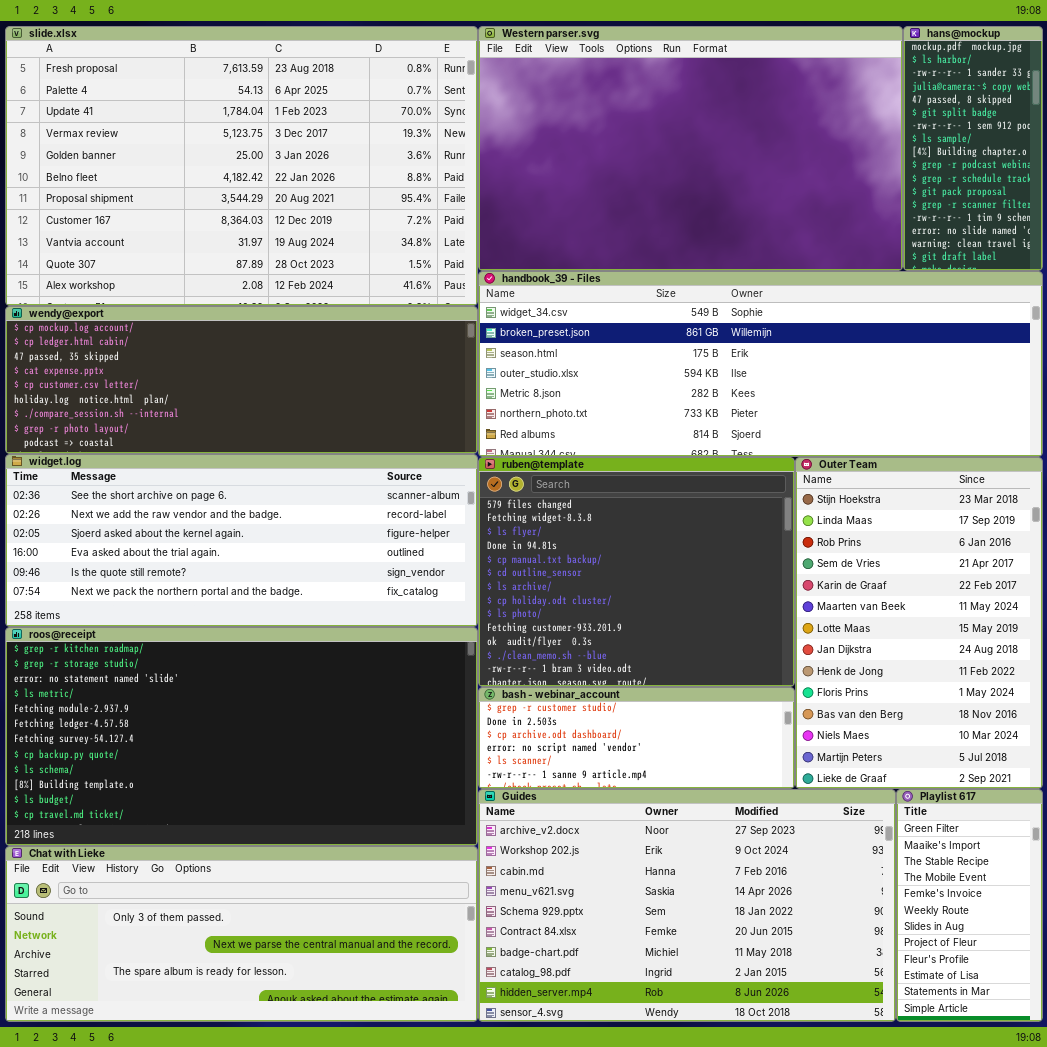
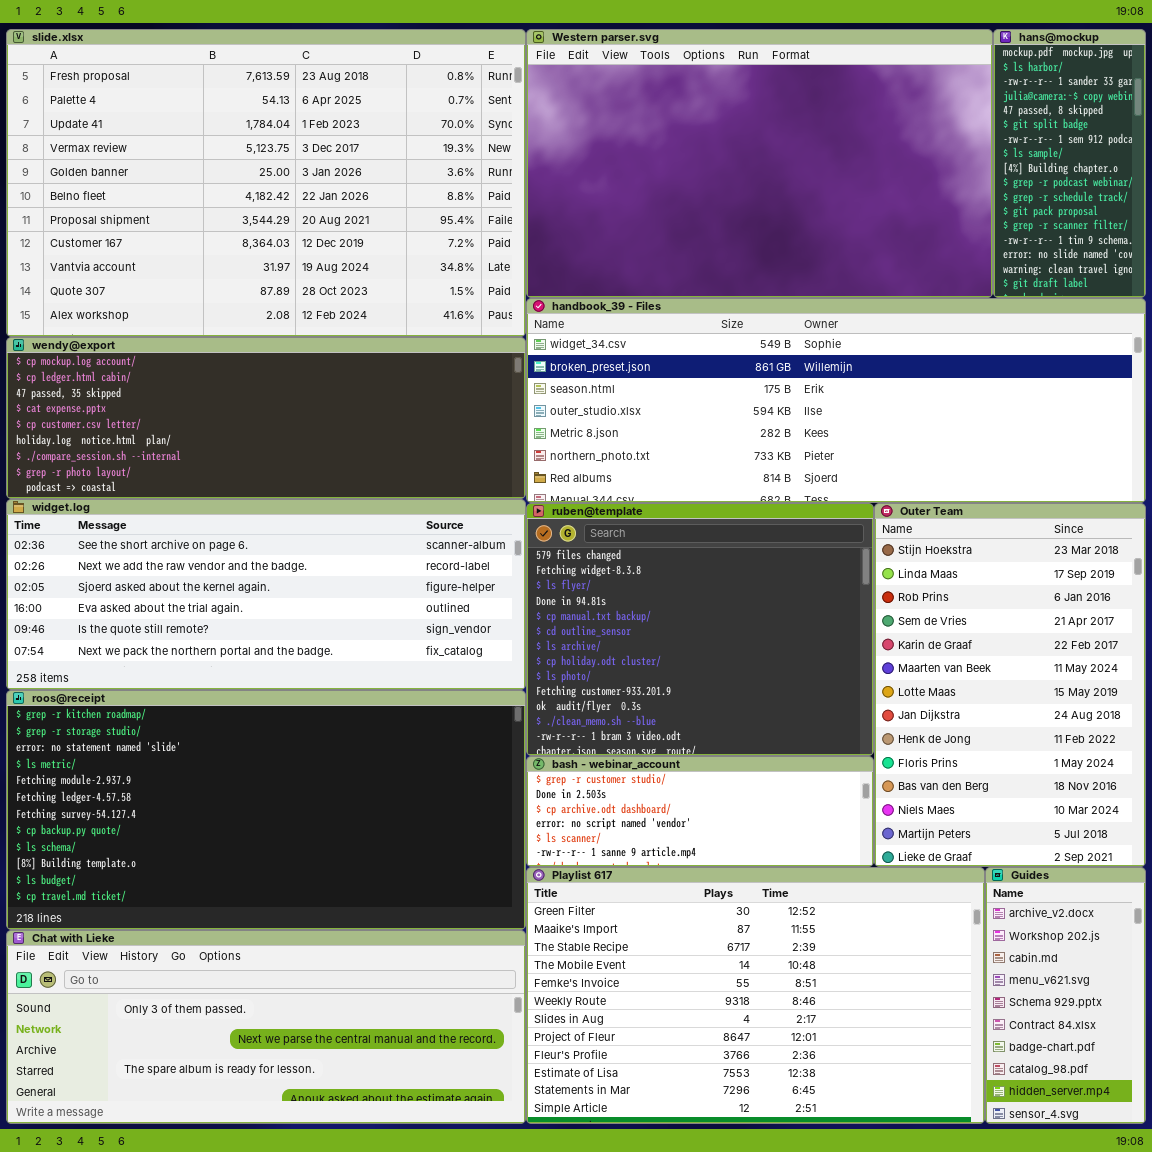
Guides: [478,789,896,1022] -> [985,867,1146,1124], moved, resized
Playlist 617: [896,789,1043,1022] -> [526,867,985,1124], moved, resized

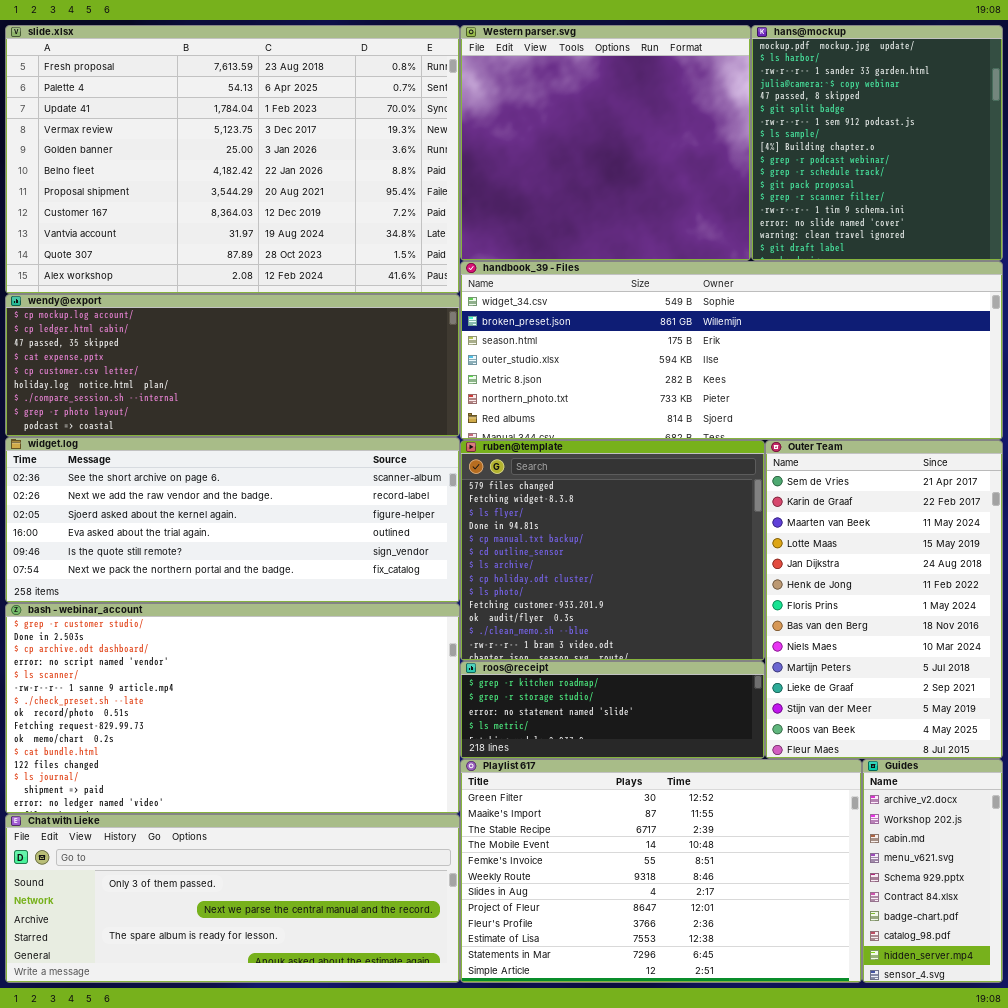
Western parser.svg: [526,29,993,298] -> [460,25,751,261], resized
hans@mockup: [993,29,1146,298] -> [751,25,1003,261], resized
Outer Team: [874,503,1146,867] -> [765,440,1003,759], scrolled down 3 rows
roos@receipt: [6,690,526,930] -> [460,661,765,759], moved, resized
bash - webinar_account: [526,756,874,867] -> [5,603,460,814], moved, resized

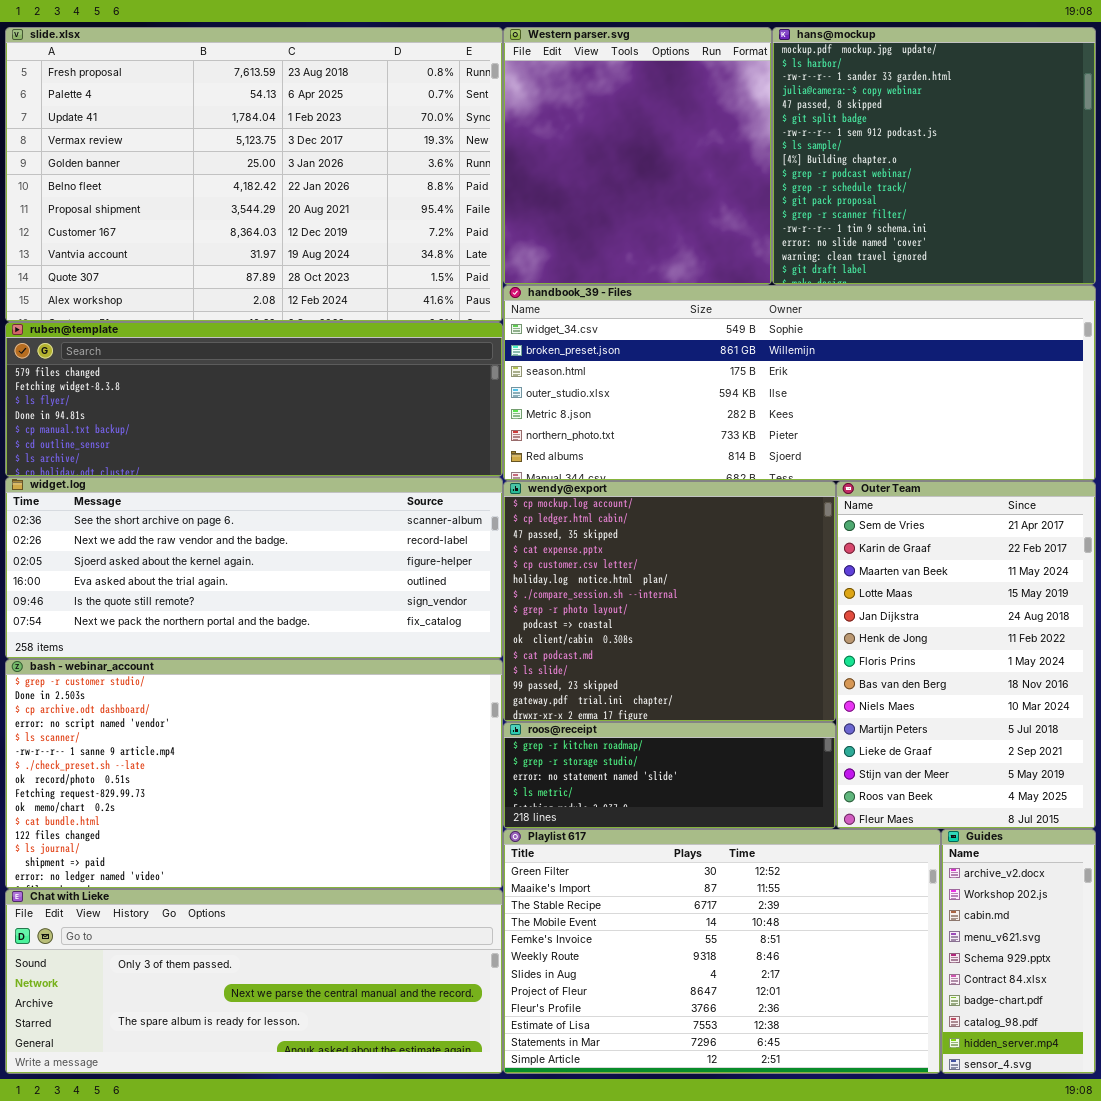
Western parser.svg: [460,25,751,261] -> [503,27,772,285], resized
hans@mockup: [751,25,1003,261] -> [772,27,1096,285], resized
wendy@export: [5,294,460,437] -> [503,481,836,722], moved, resized
ruben@template: [460,440,765,661] -> [5,322,503,477], moved, resized

